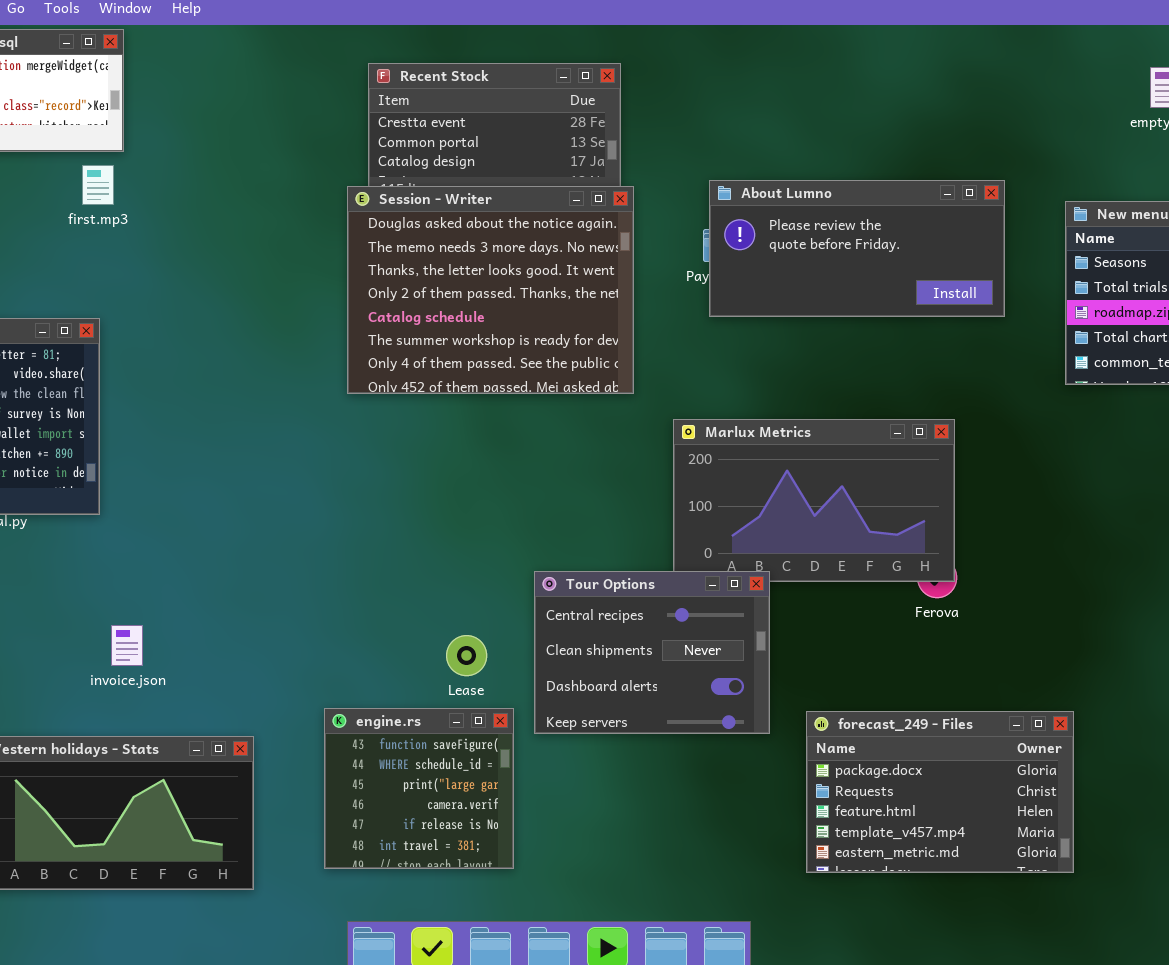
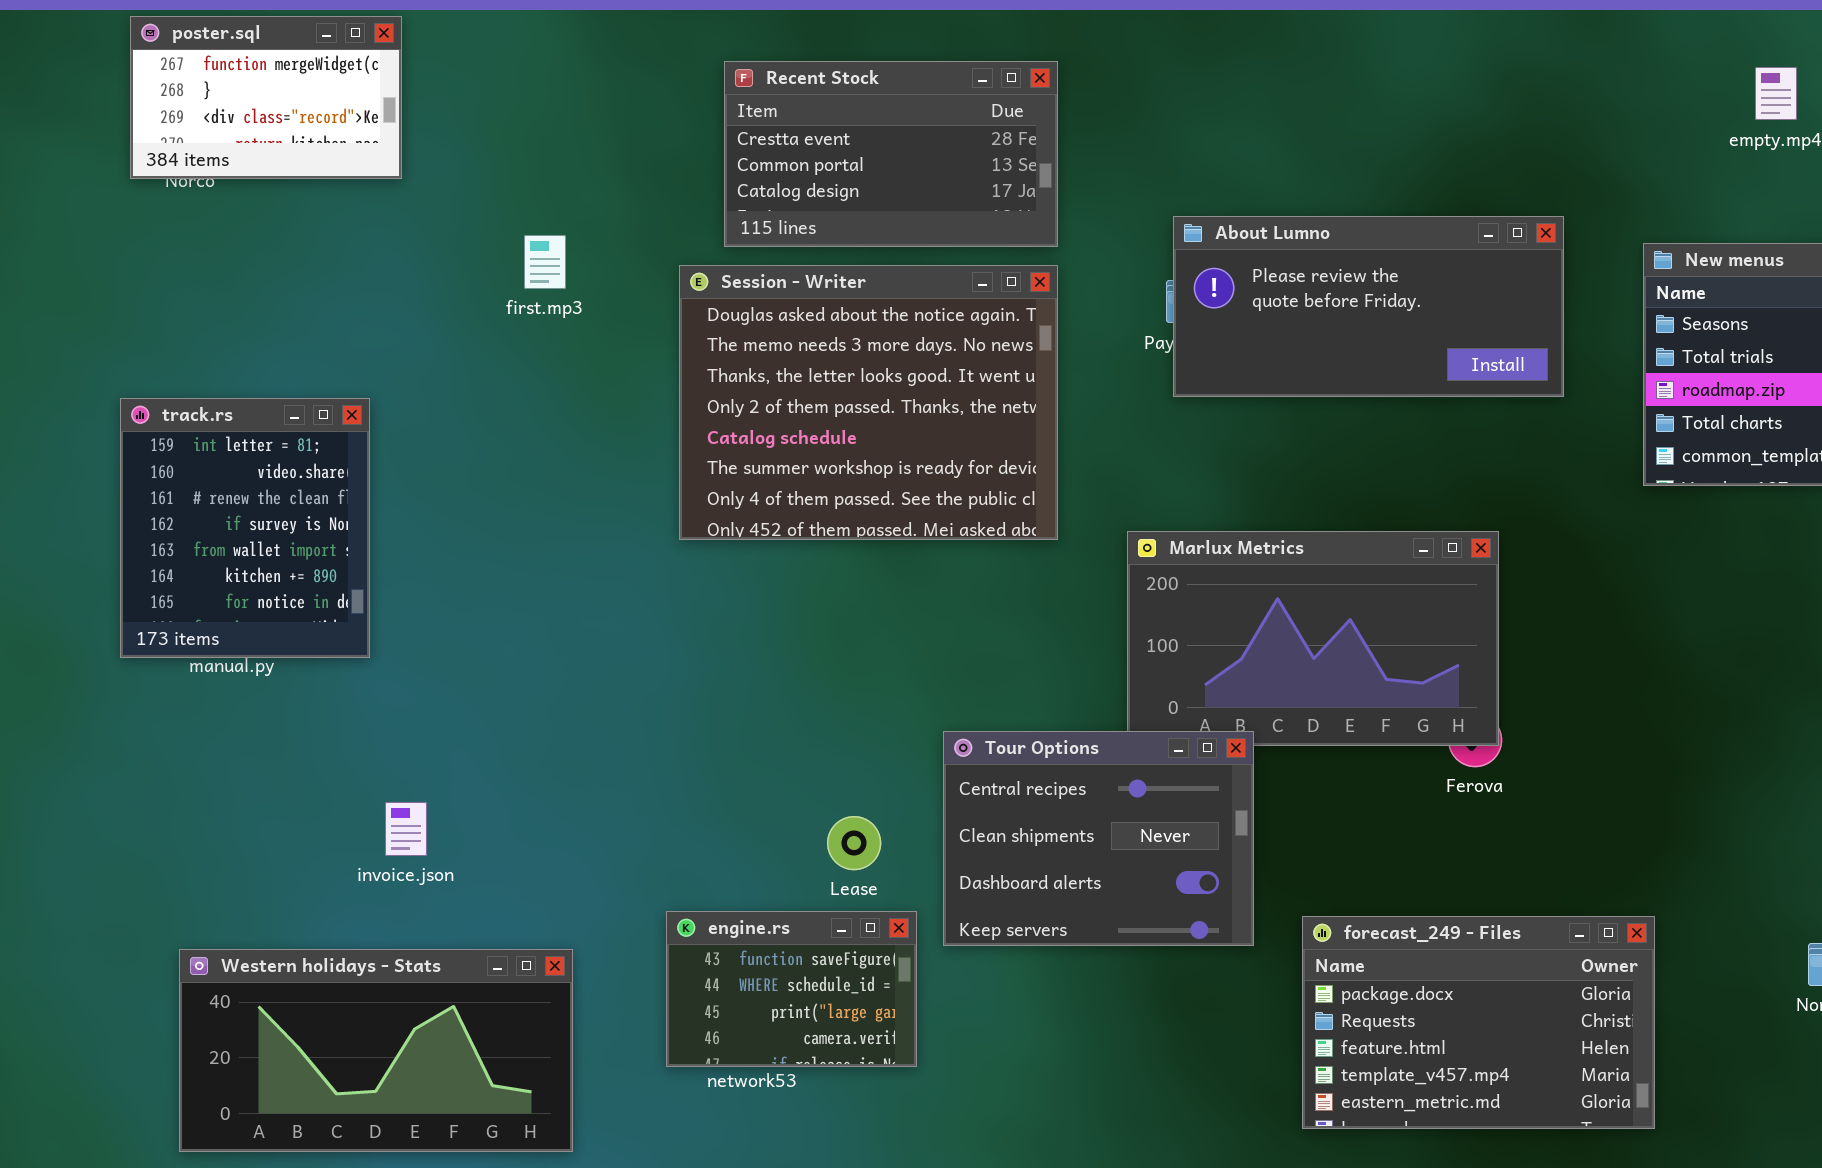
first.mp3: [82,165,114,205] -> [524,235,566,289], moved
Session - Writer: [347,186,634,394] -> [679,265,1058,540], moved
engine.rs: [324,708,514,869] -> [666,911,917,1067], resized

